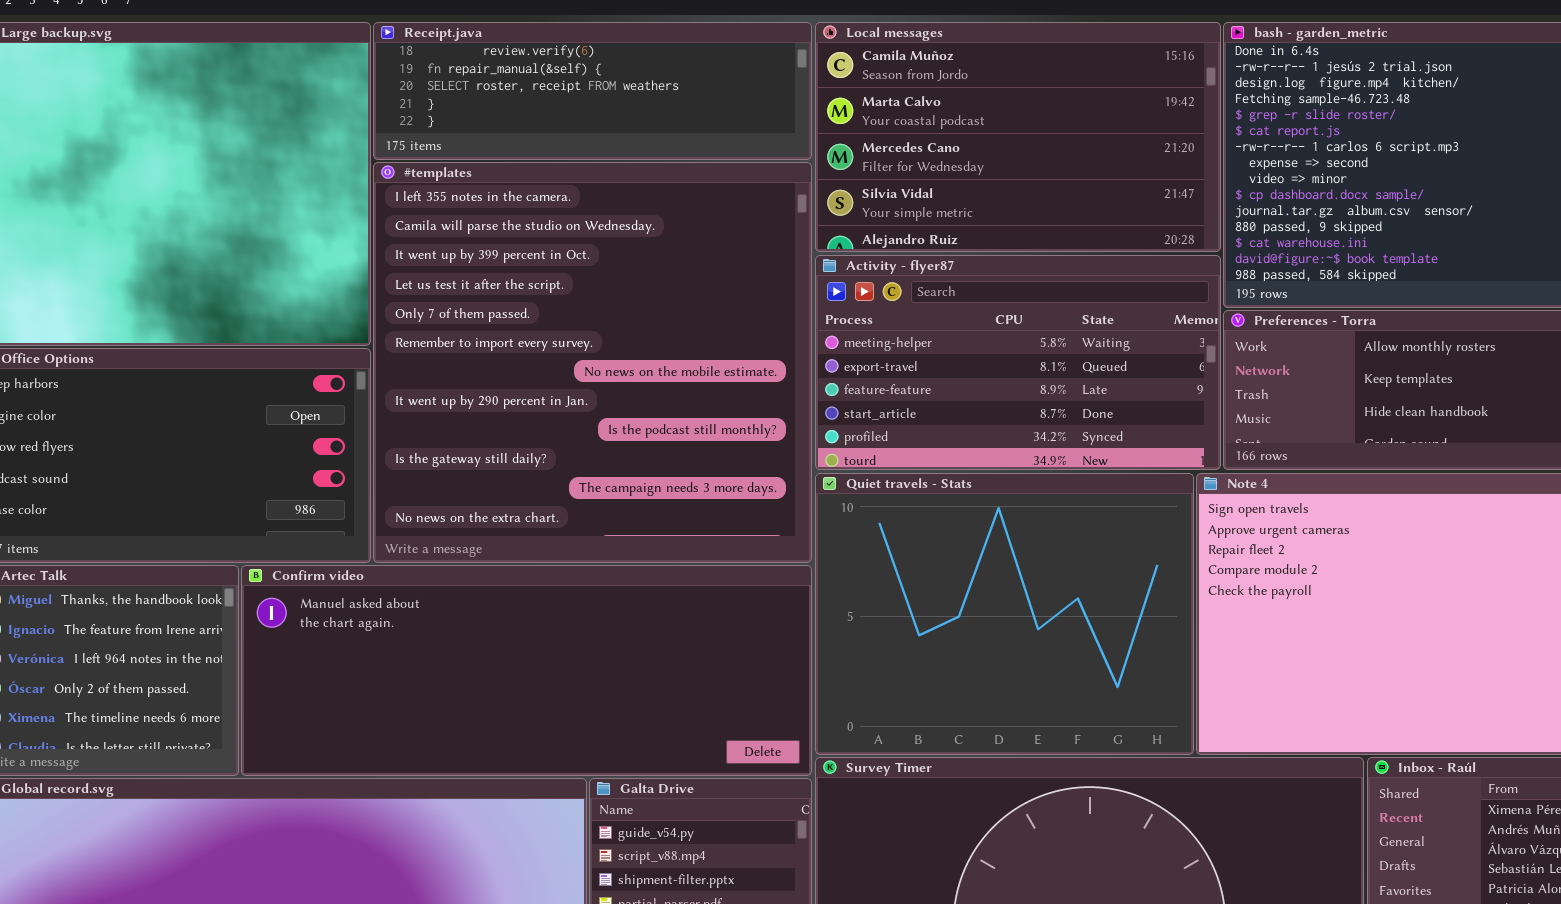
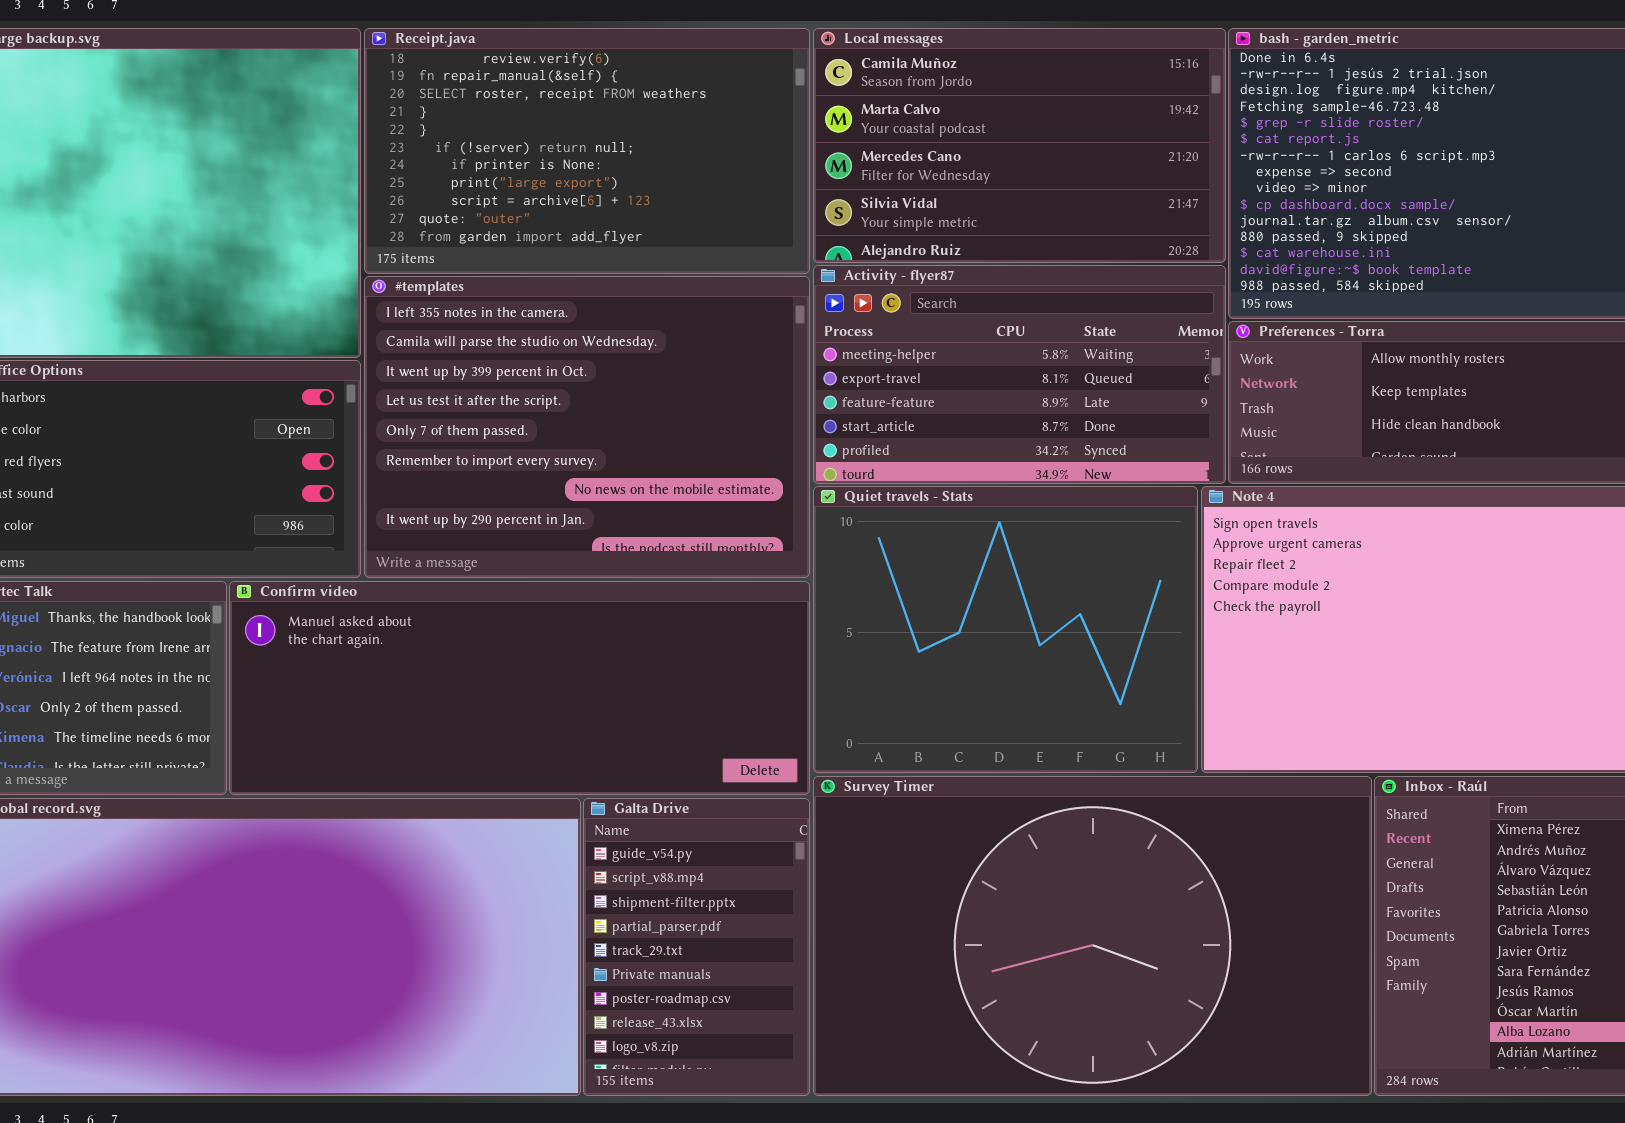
Receipt.java: [373,22,812,160] -> [364,28,810,274], resized
#templates: [373,162,812,563] -> [364,276,810,578], resized

